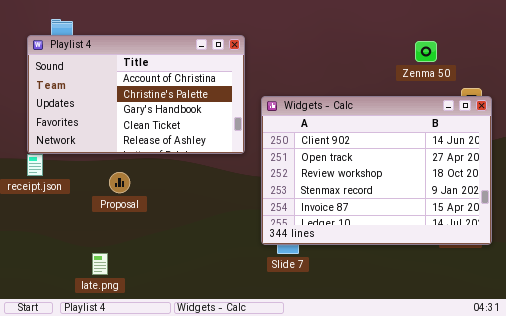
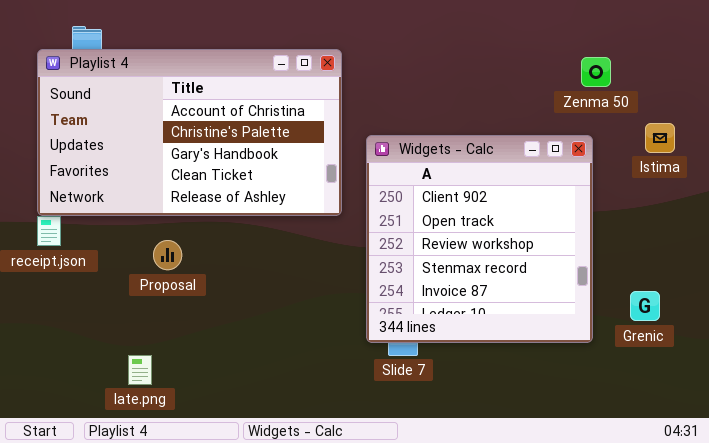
Widgets - Calc: [261,96,492,245] -> [366,135,593,343], resized

